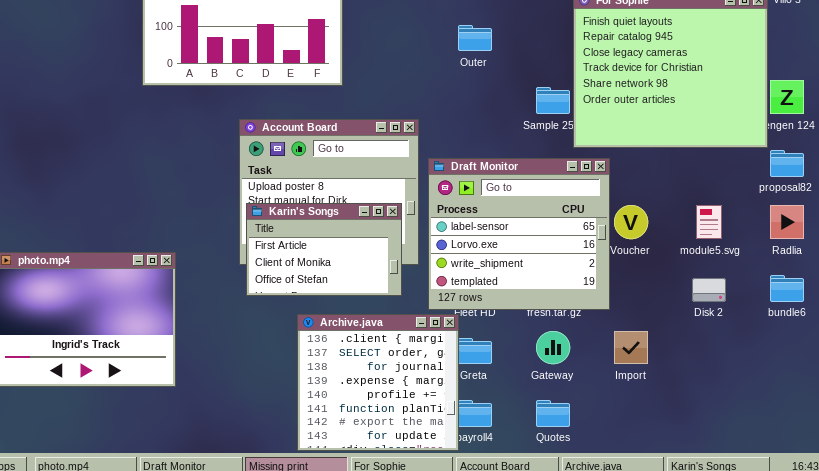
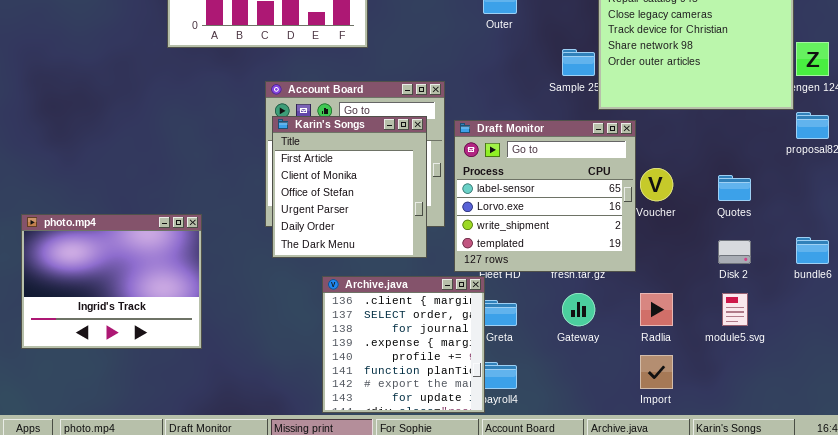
Karin's Songs: [246,203,402,296] -> [272,116,427,258], resized
module5.svg: [696,205,722,239] -> [722,293,748,326], moved
Radlia: [770,205,804,239] -> [640,293,673,326], moved
Import: [614,331,648,364] -> [640,355,673,389], moved
Quotes: [536,400,570,427] -> [718,175,751,201], moved

